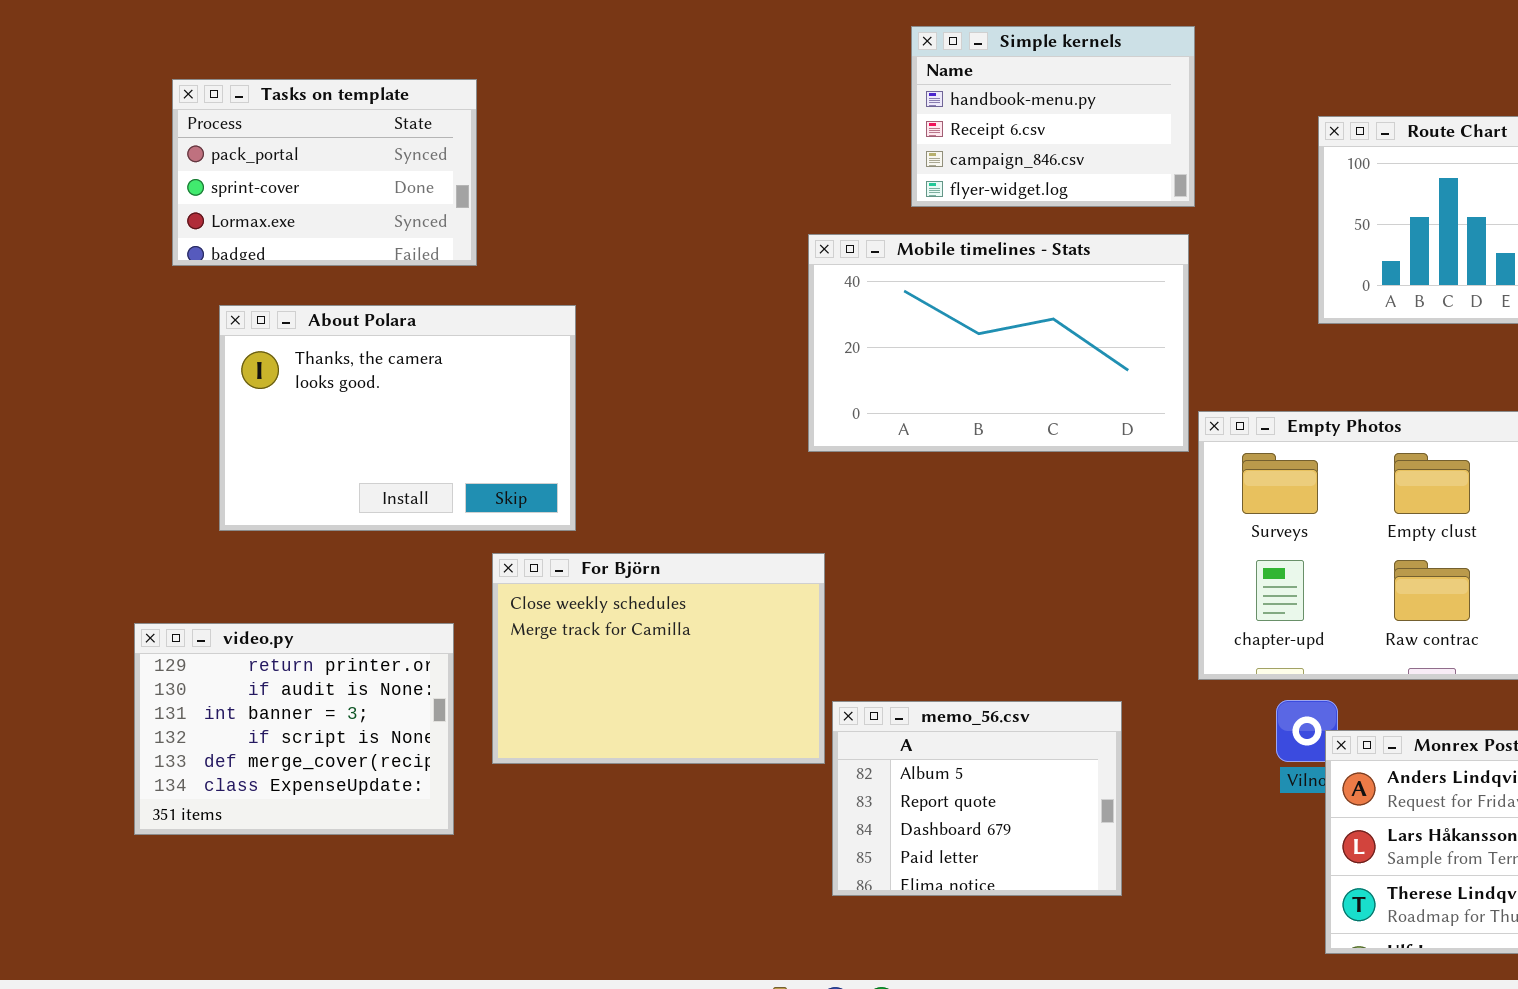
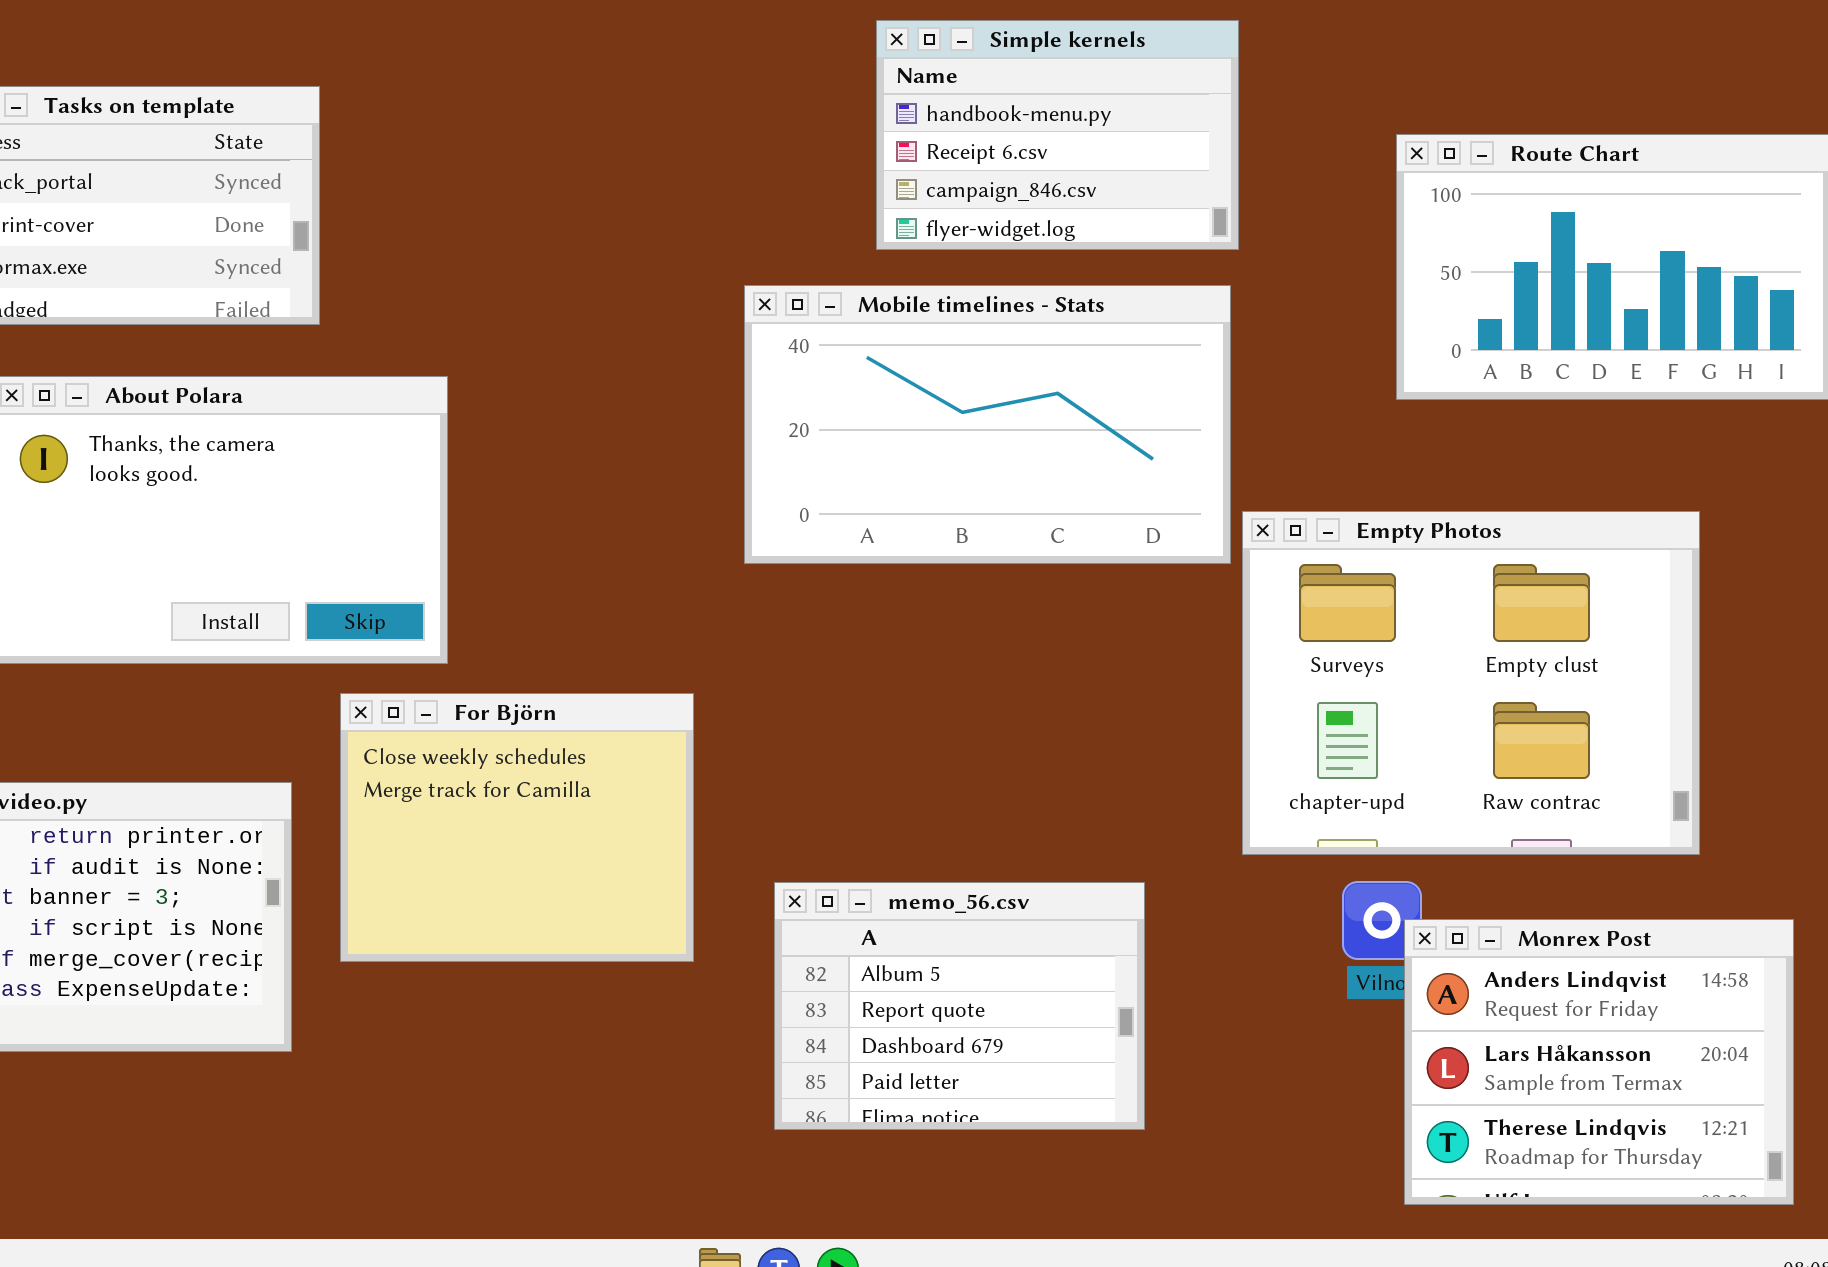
For Björn: [492,553,825,764] -> [340,693,694,962], resized

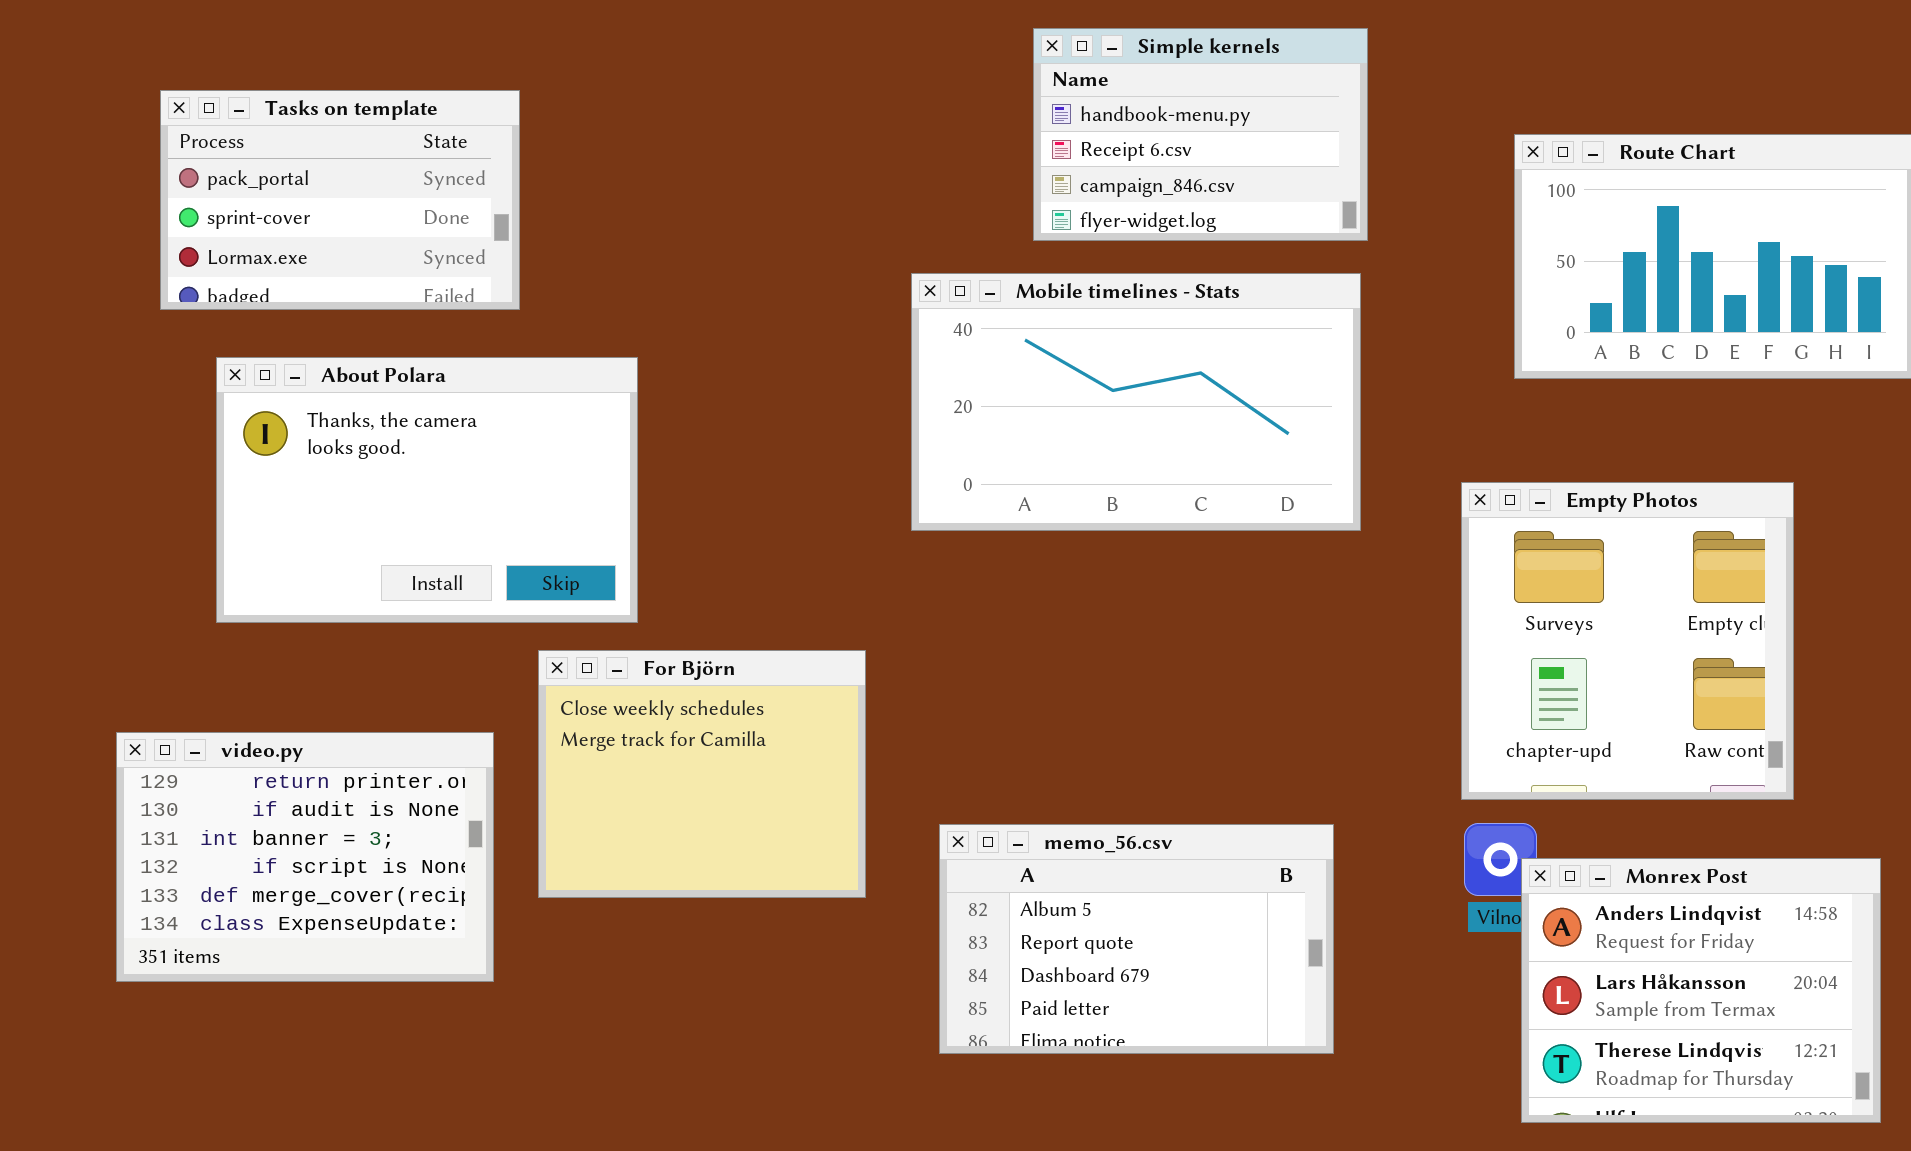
Empty Photos: [1242,511,1700,855] -> [1461,482,1794,800], resized
memo_56.csv: [774,882,1145,1130] -> [939,824,1334,1054], resized

